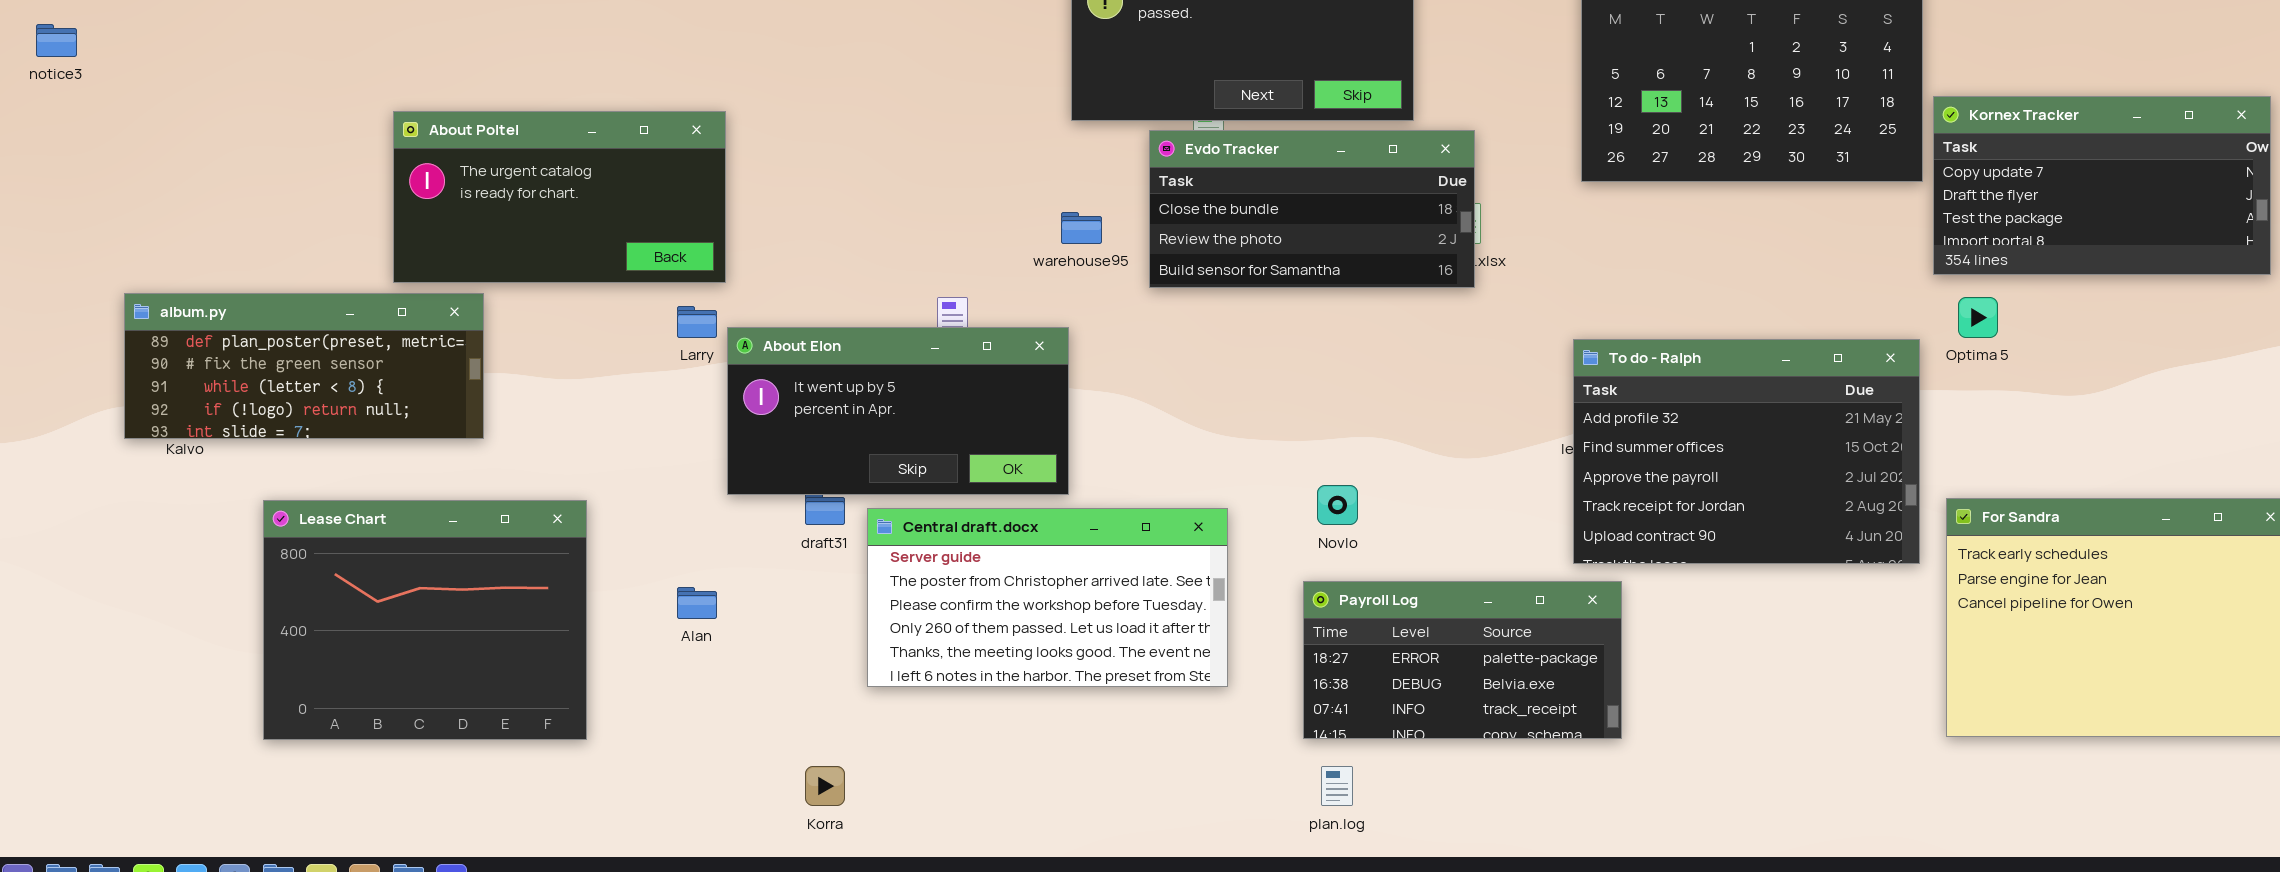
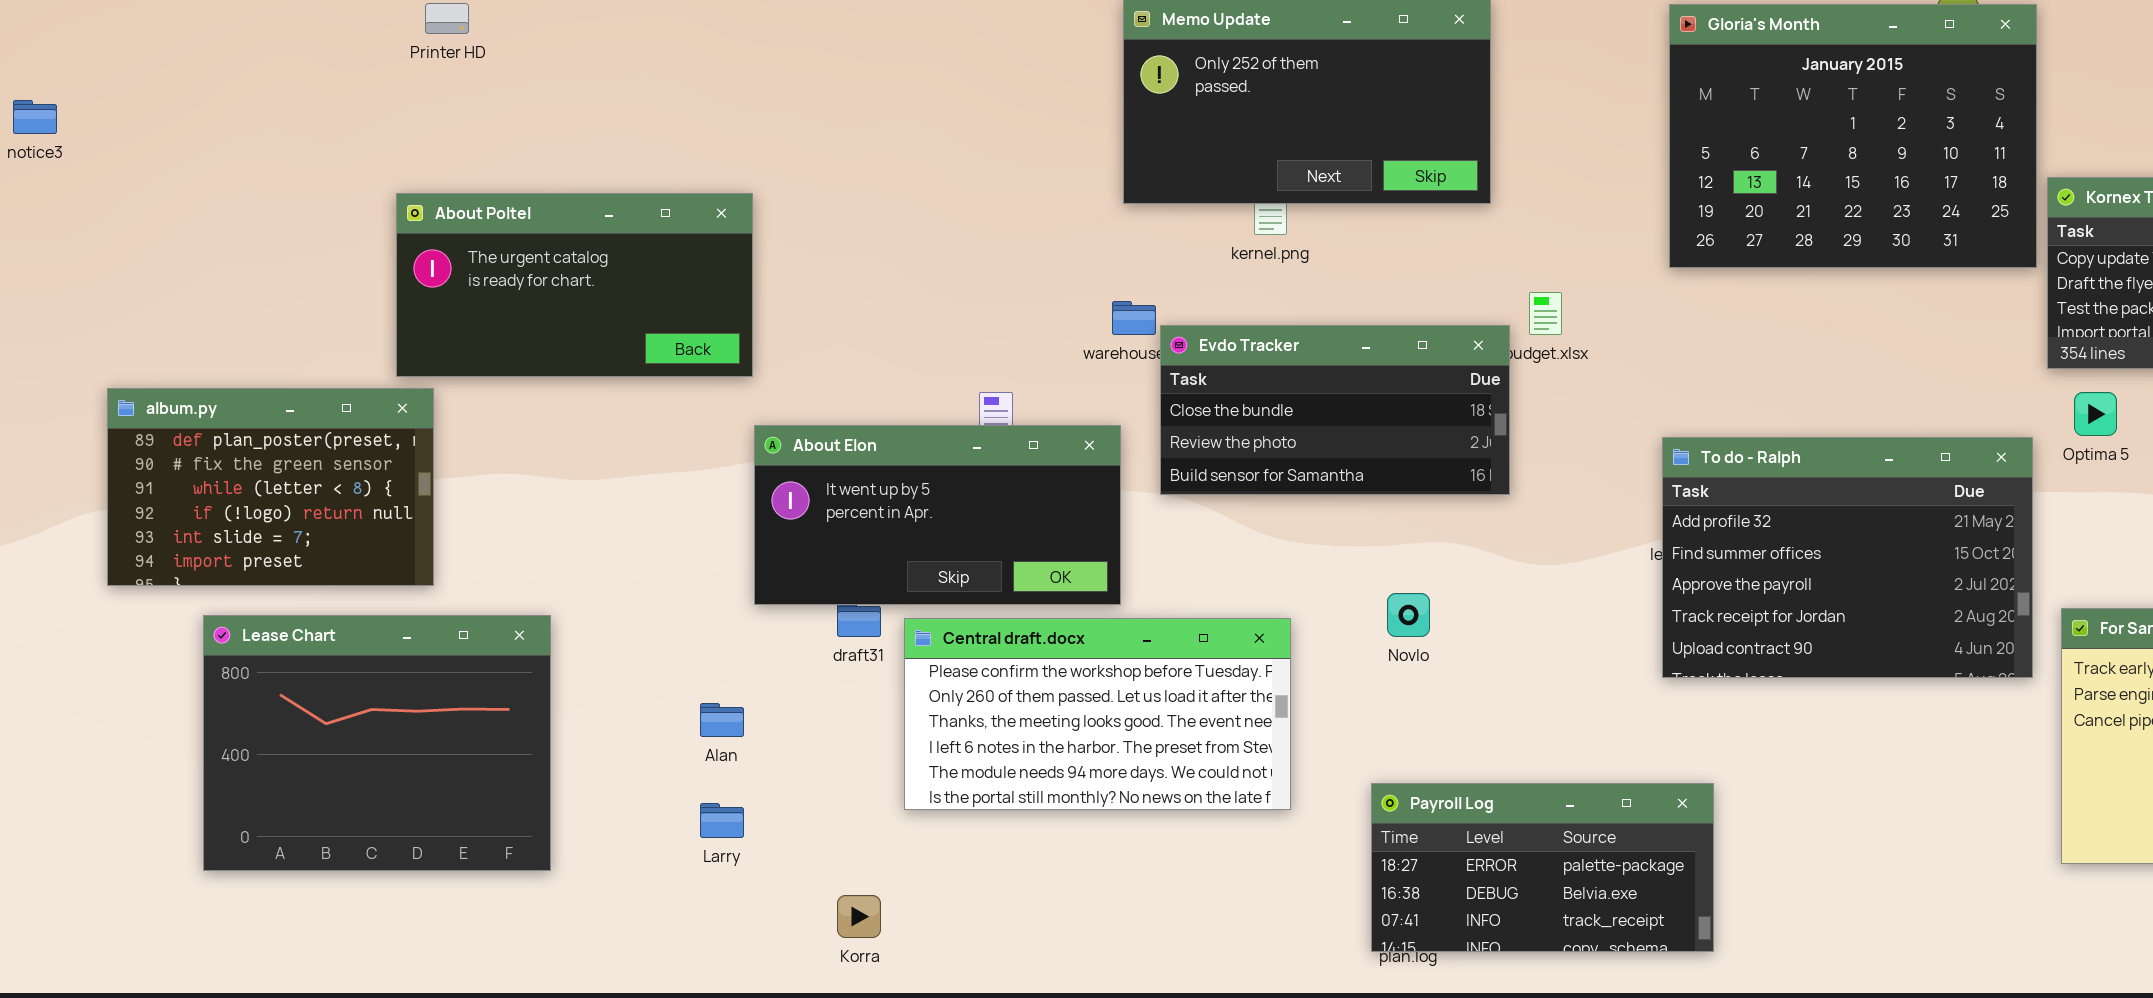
Evdo Tracker: [1149,130,1475,288] -> [1160,325,1510,495], moved
album.py: [124,293,484,439] -> [107,388,434,586], resized
Larry: [677,306,717,338] -> [700,803,744,838], moved
Lease Chart: [263,500,587,740] -> [203,615,551,871], moved
Central draft.docx: [867,508,1228,687] -> [904,618,1291,810], scrolled down 2 rows
Payroll Log: [1303,581,1622,739] -> [1371,783,1714,952], moved

